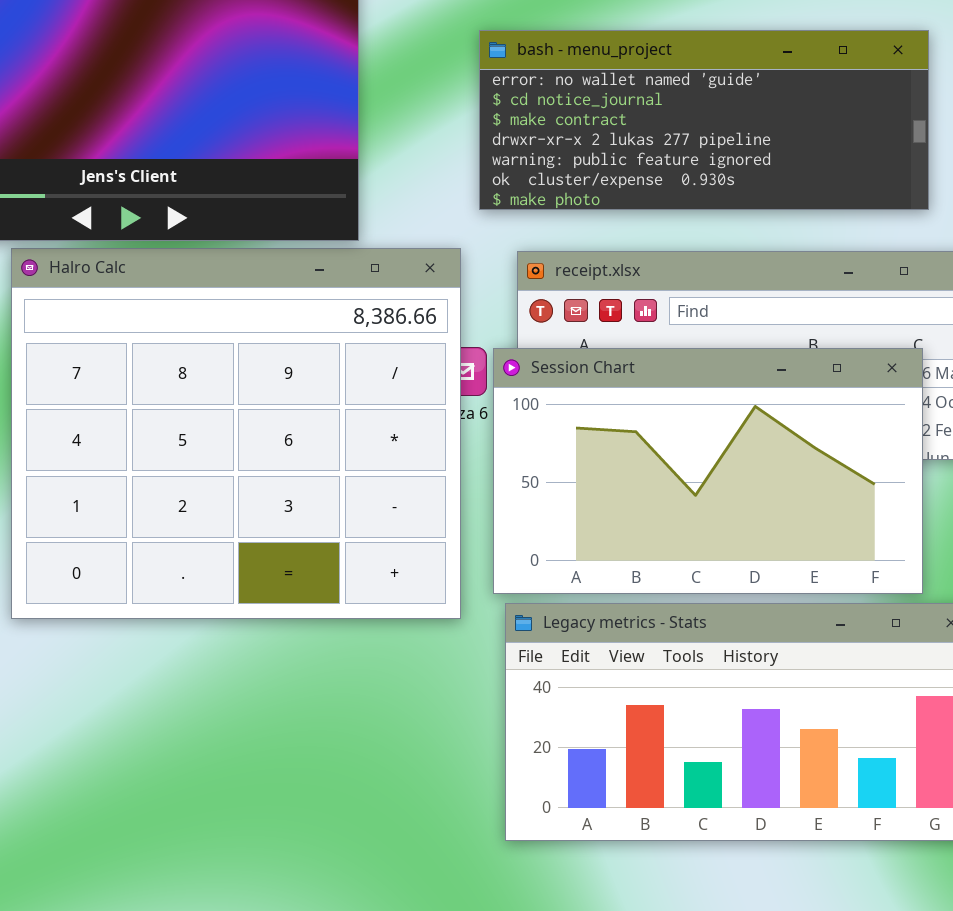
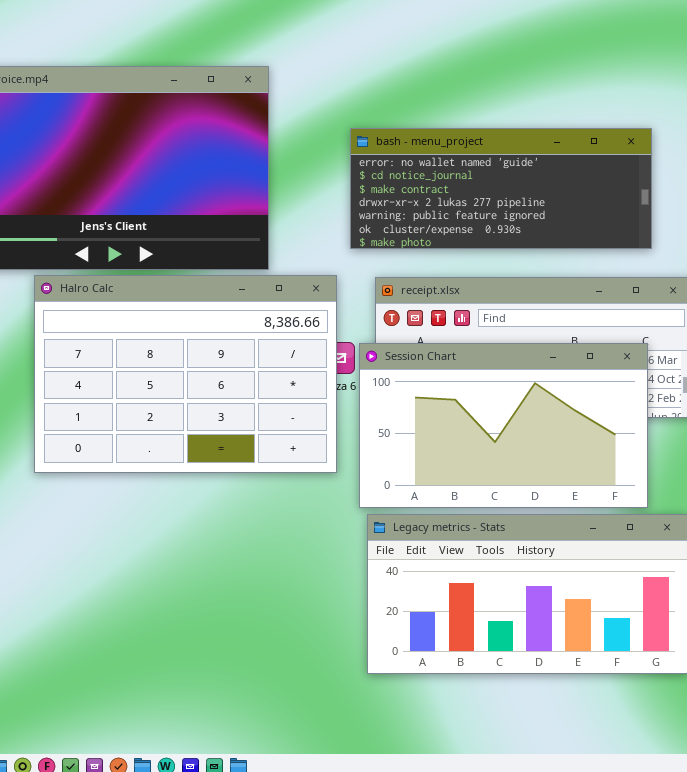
Halro Calc: [11,248,461,619] -> [34,275,337,473], resized

